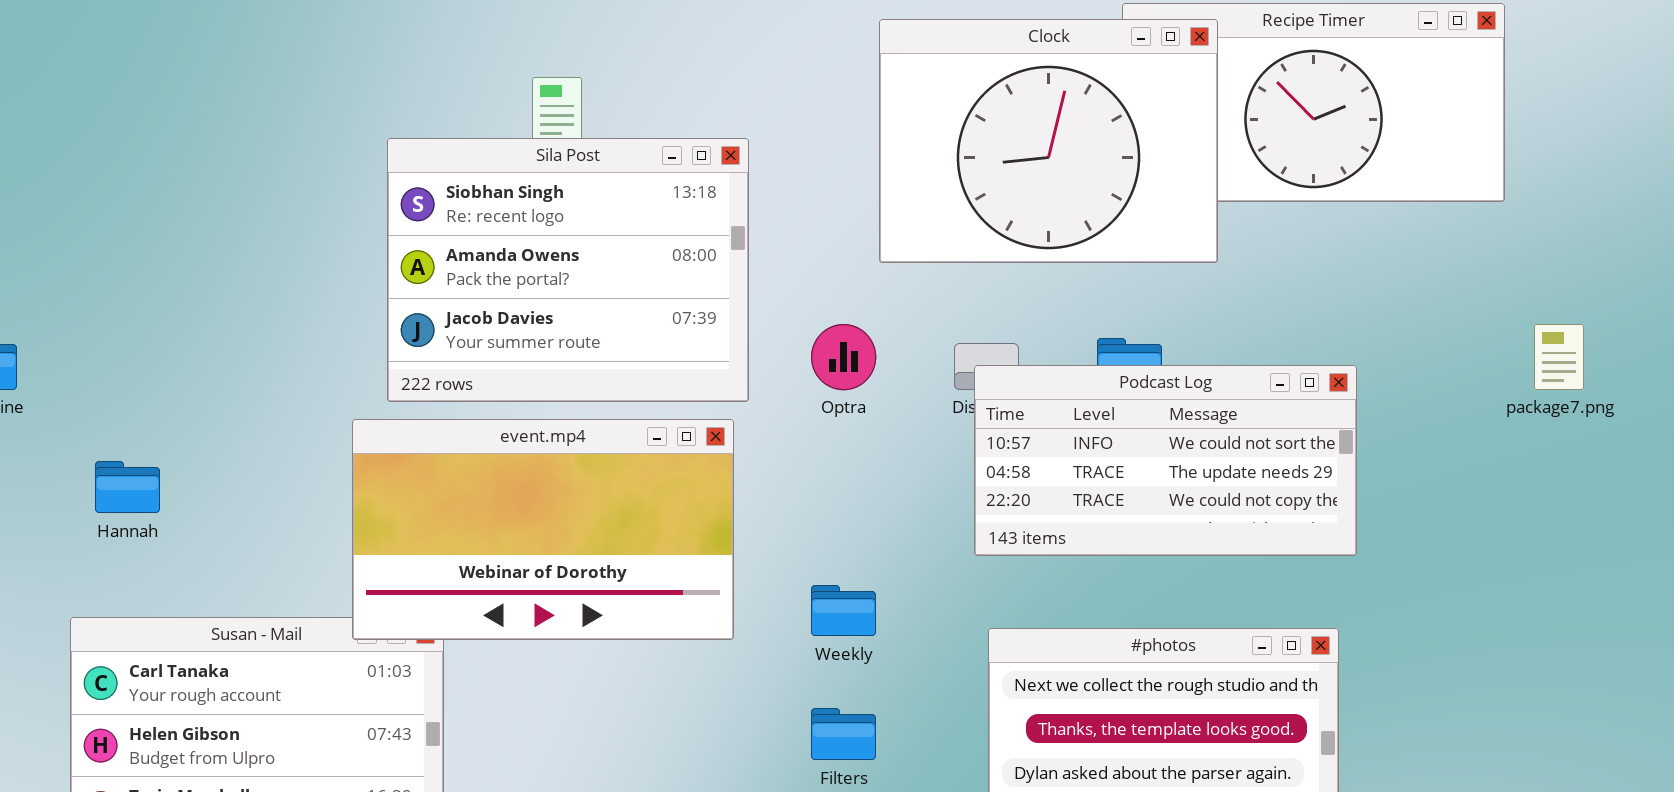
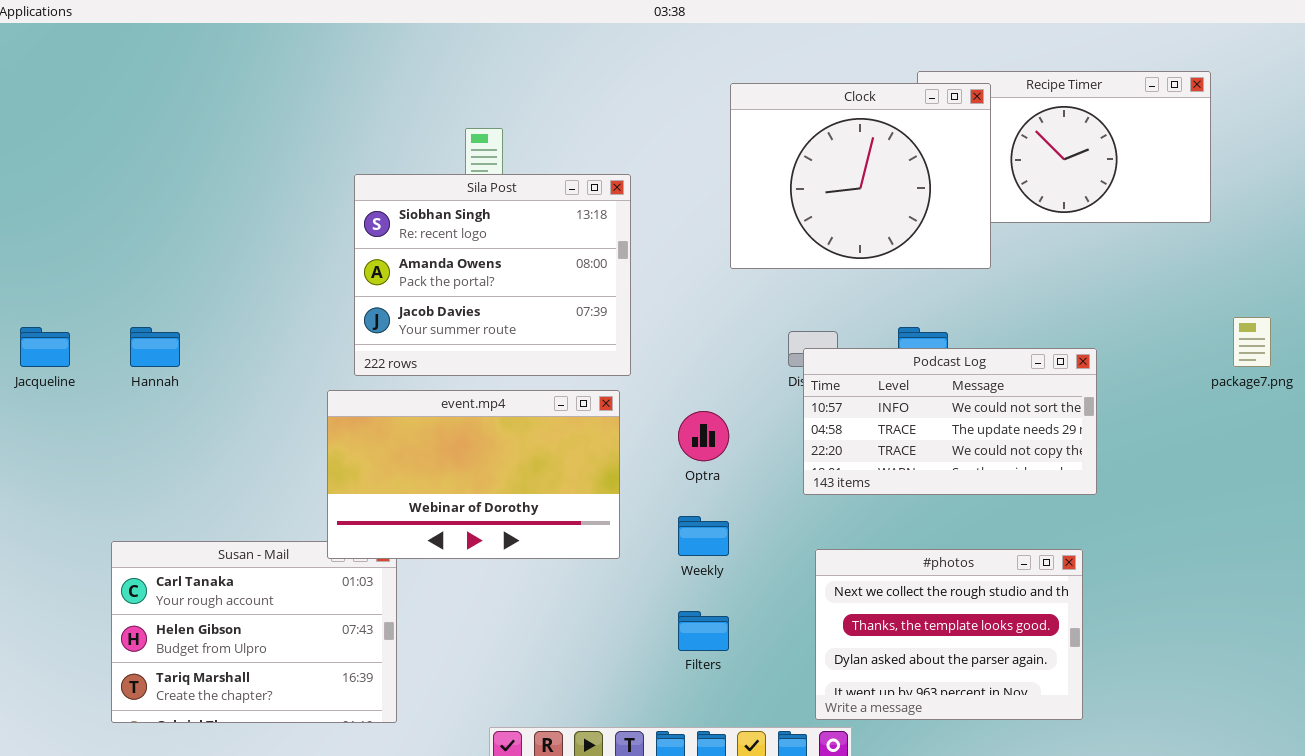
Optra: [811,324,876,390] -> [678,411,729,461], moved
Hannah: [95,461,160,513] -> [130,327,180,367], moved

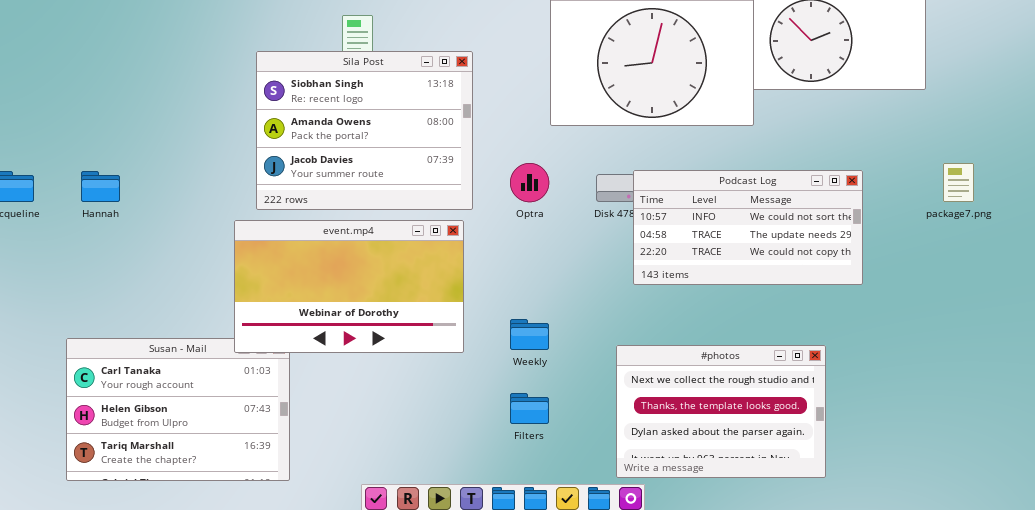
Podcast Log: [803,348,1097,495] -> [633,170,863,285], moved
Optra: [678,411,729,461] -> [510,163,549,202], moved

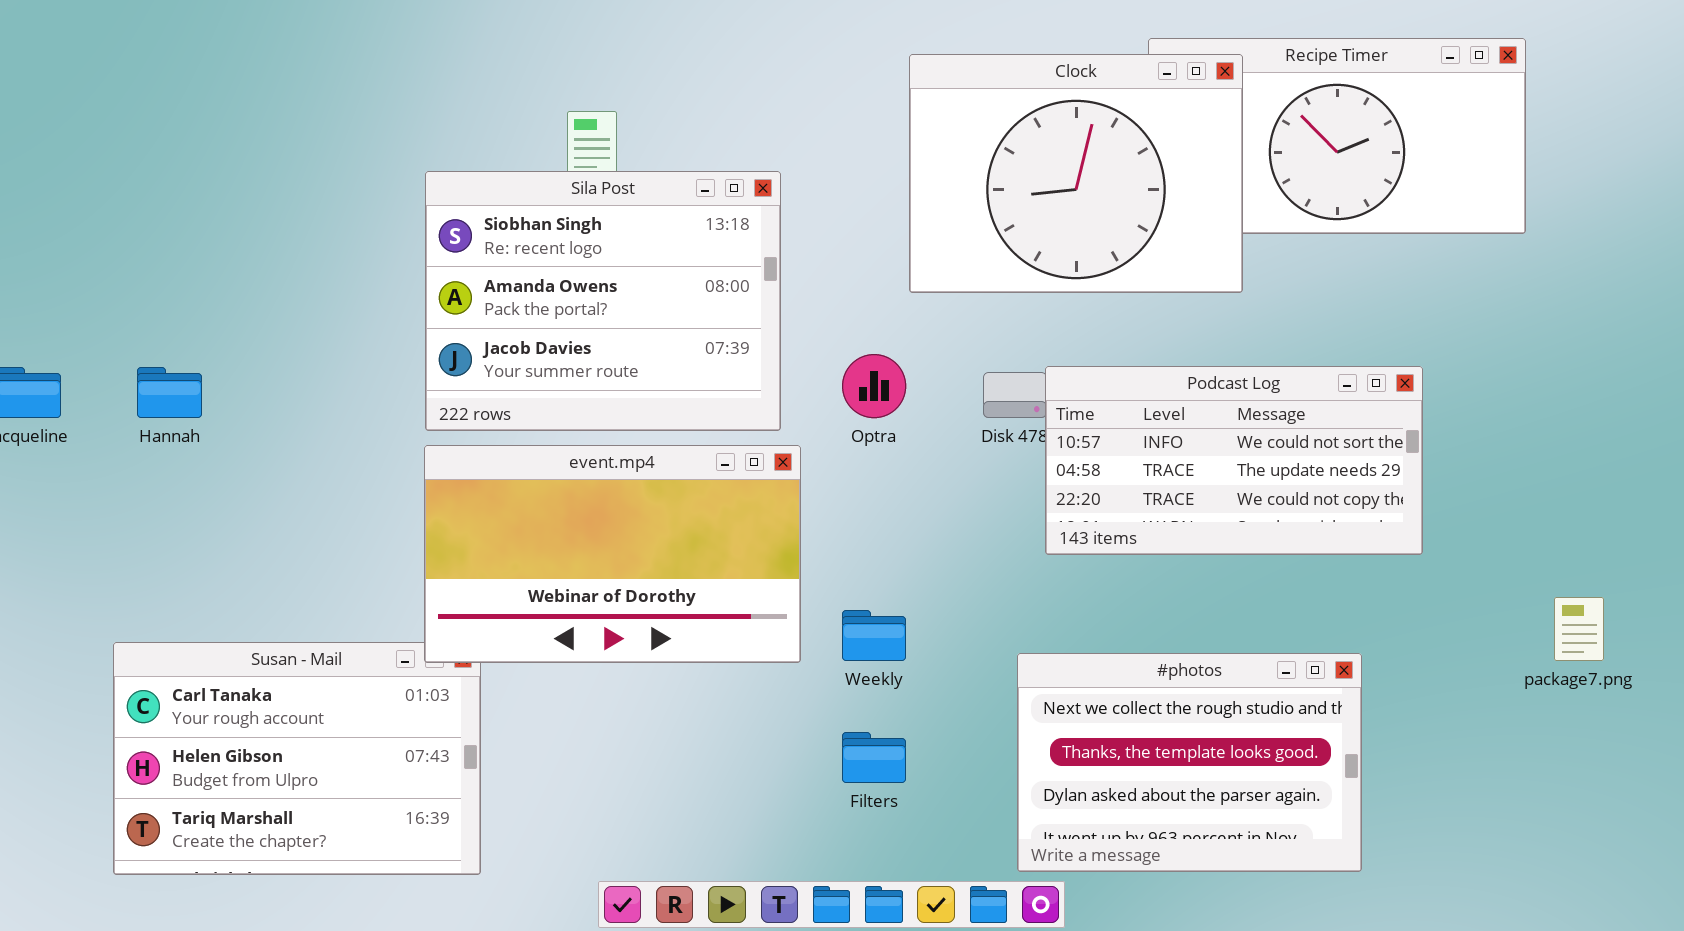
package7.png: [943,163,974,202] -> [1554,597,1604,661], moved
event.mp4: [234,220,464,353] -> [424,445,801,663], moved

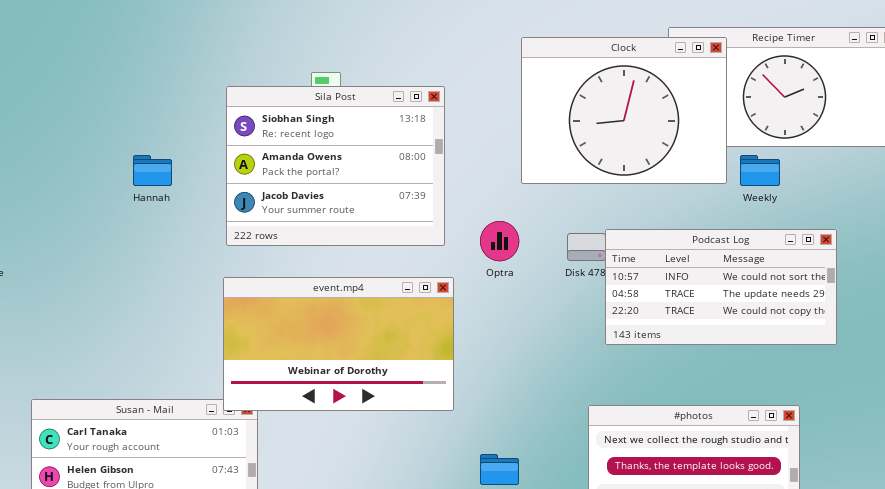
Sila Post: [425,171,781,431] -> [226,86,445,246], moved
Hannah: [137,367,202,418] -> [133,155,172,186], moved
Weekly: [842,610,906,661] -> [740,155,780,186], moved

